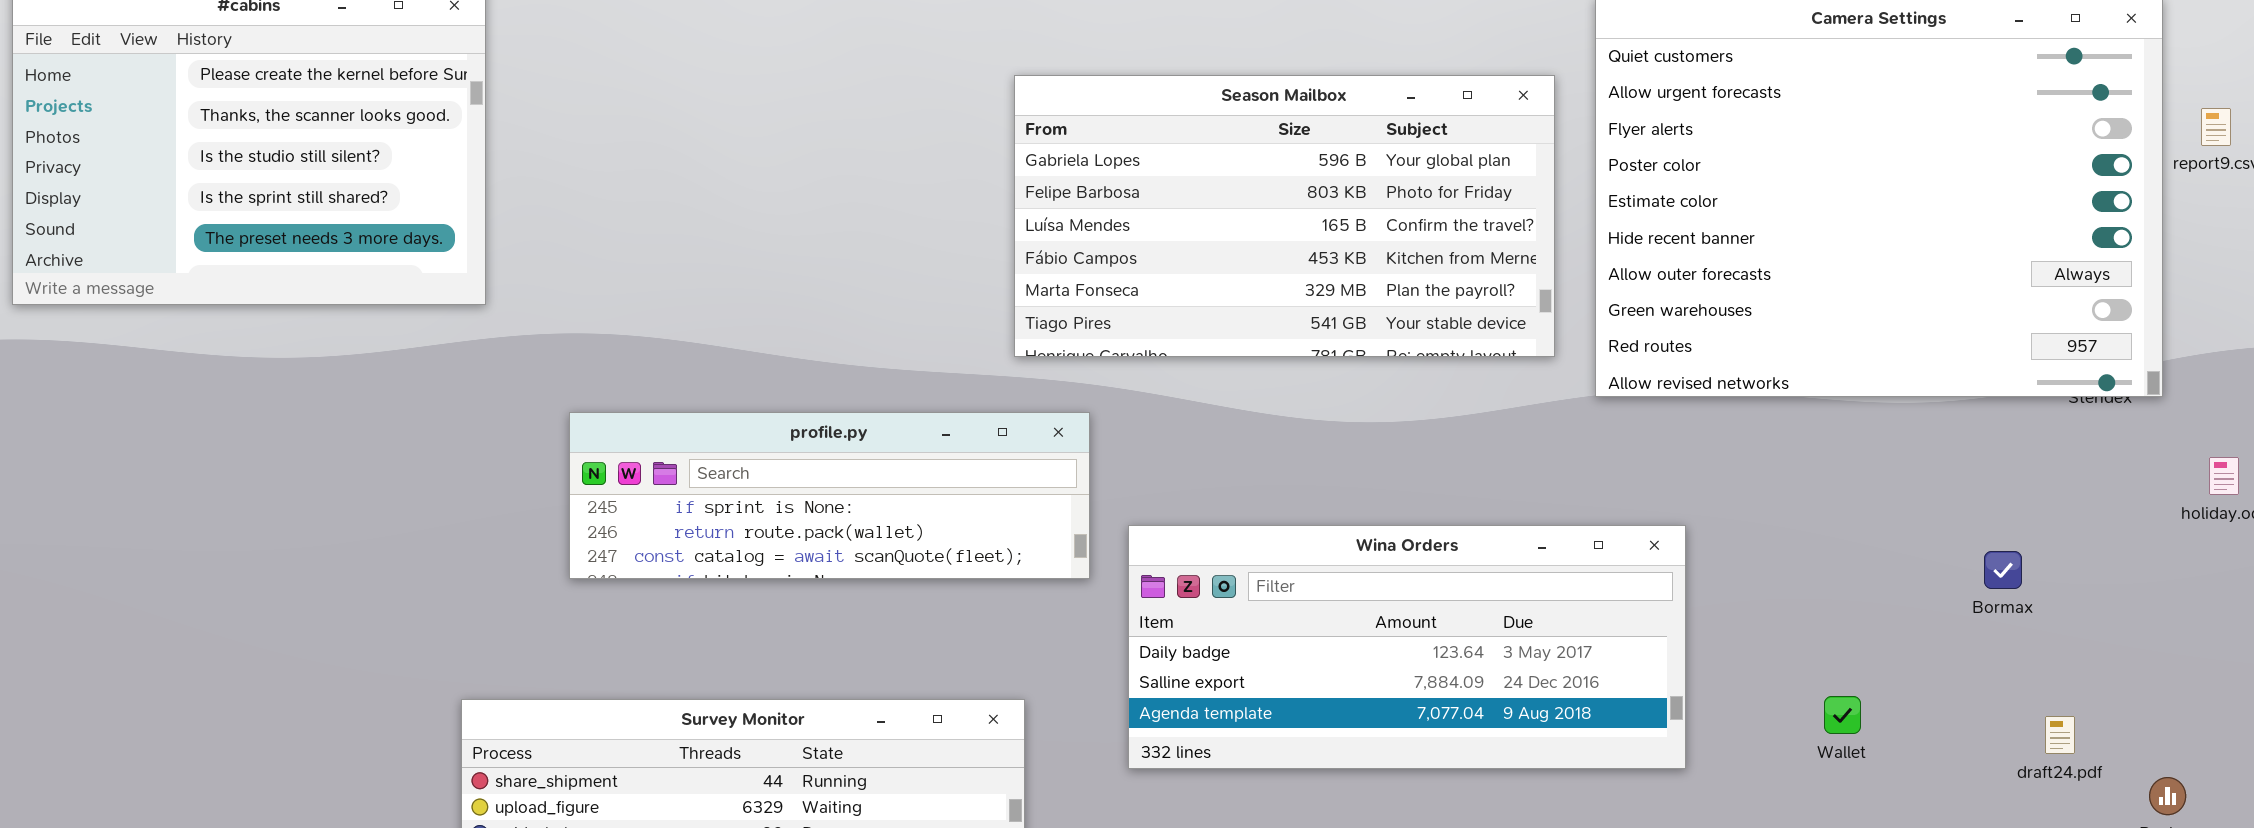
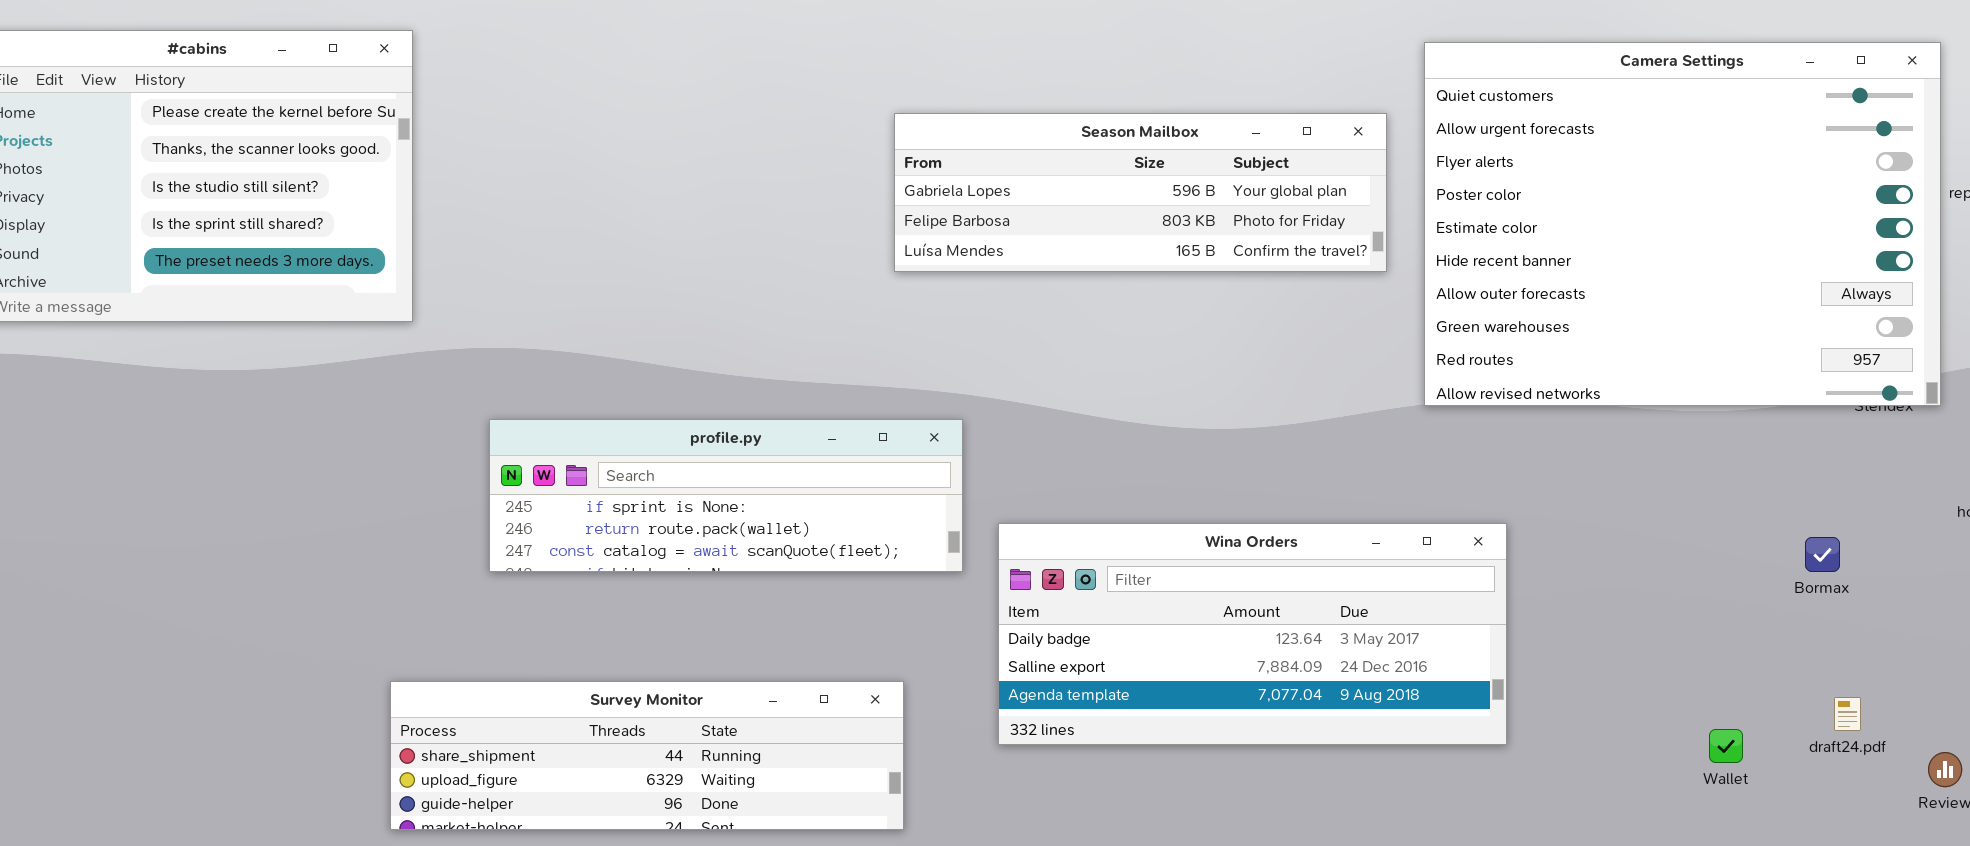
Season Mailbox: [1014,75,1555,357] -> [894,113,1387,272], resized
Bormax: [1984,551,2022,589] -> [1805,537,1840,572], moved
Wallet: [1824,696,1861,734] -> [1709,729,1743,763], moved

